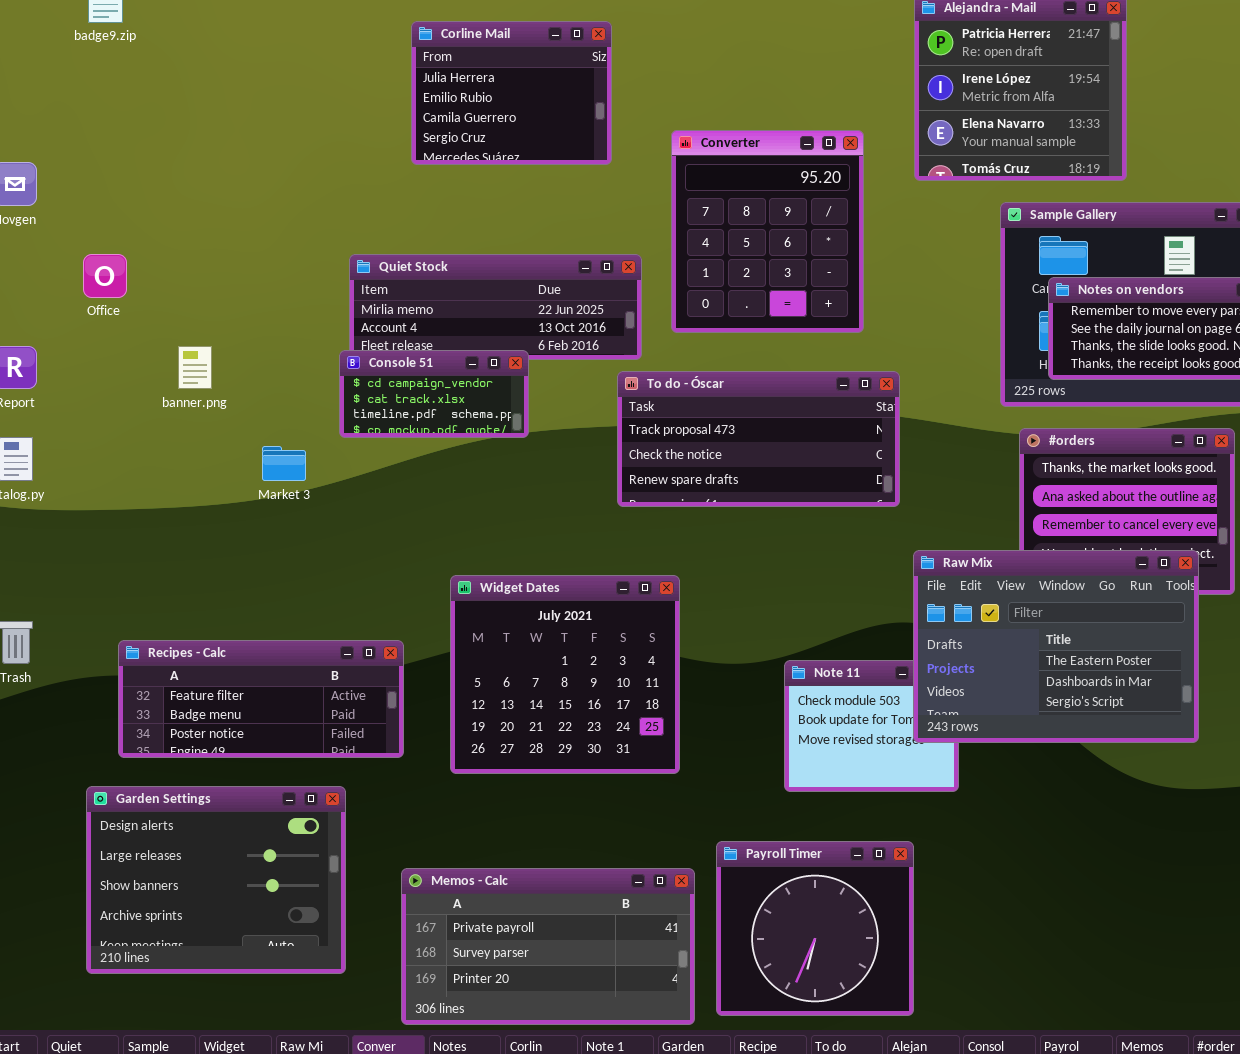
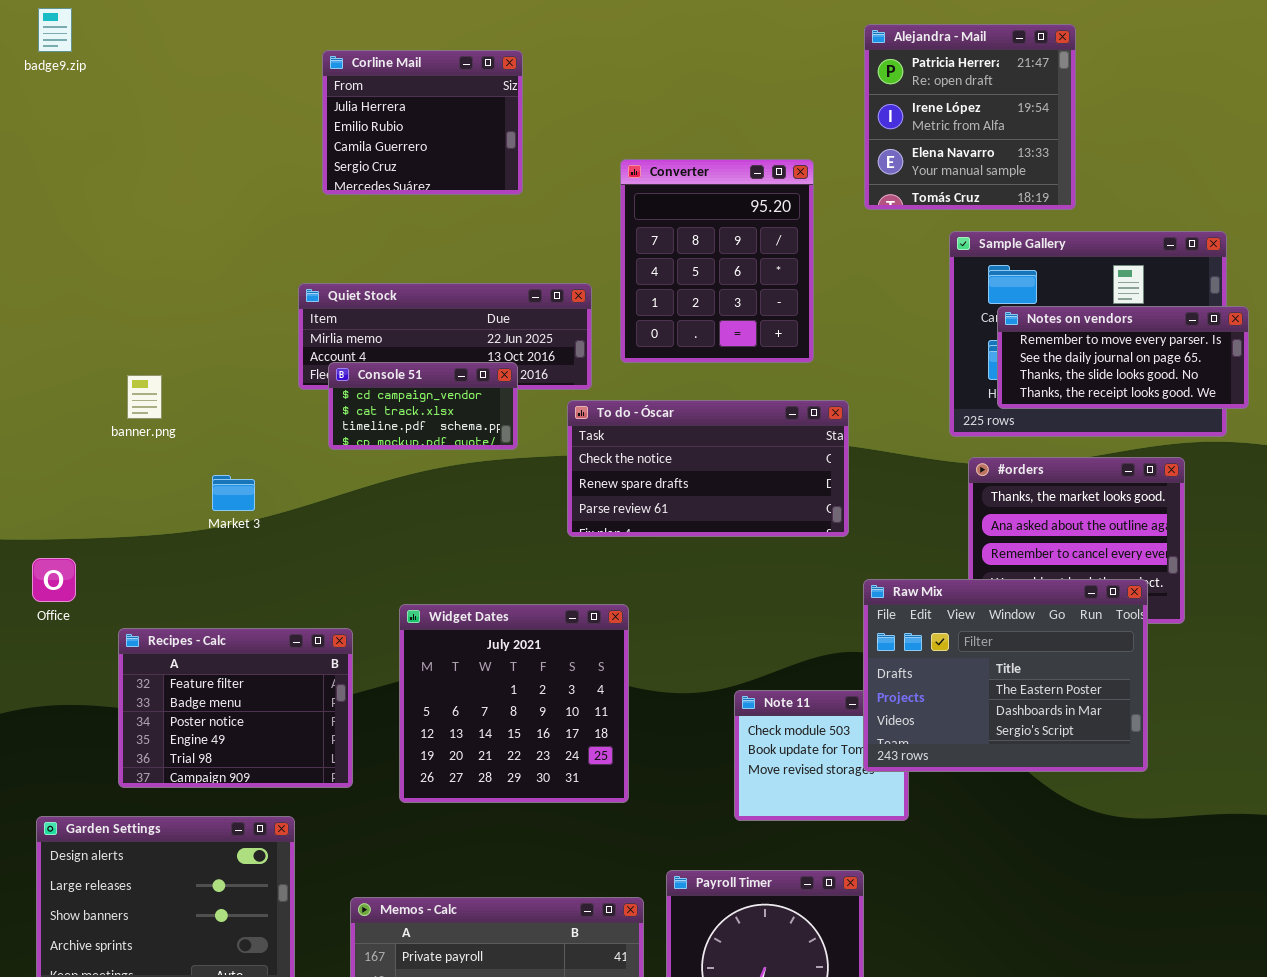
Corline Mail: [411,21,612,165] -> [322,50,523,195], moved
Office: [83,254,127,298] -> [32,558,76,602], moved
Console 51: [339,350,529,438] -> [328,362,518,450], moved
To do - Óscar: [617,371,900,507] -> [567,400,849,537], scrolled down 1 row
Recipes - Calc: [118,640,404,758] -> [118,628,353,788], resized

